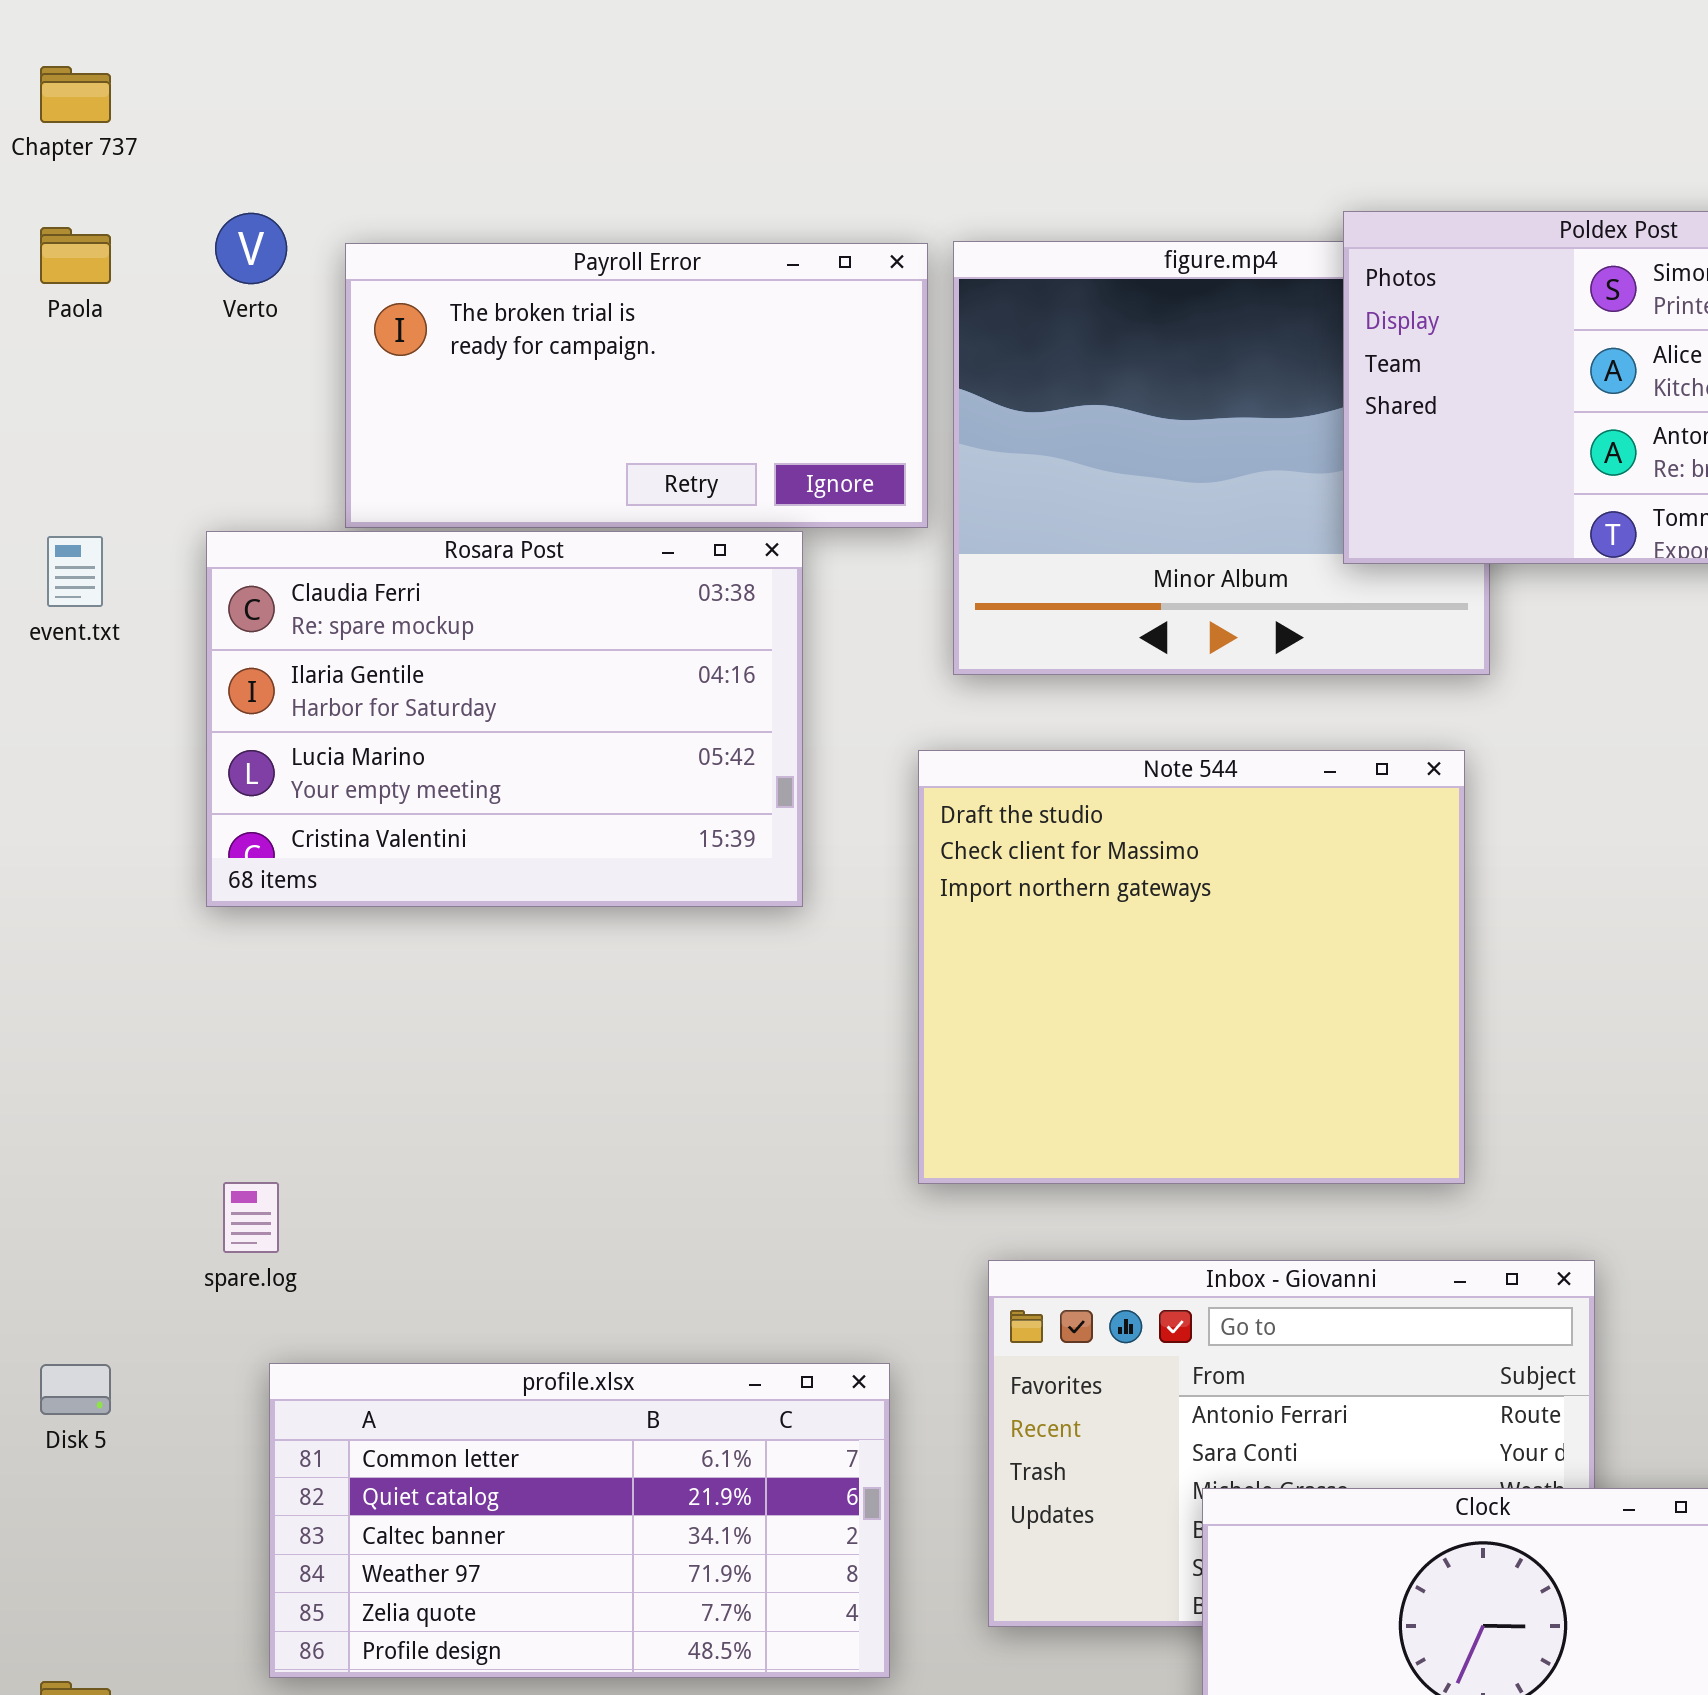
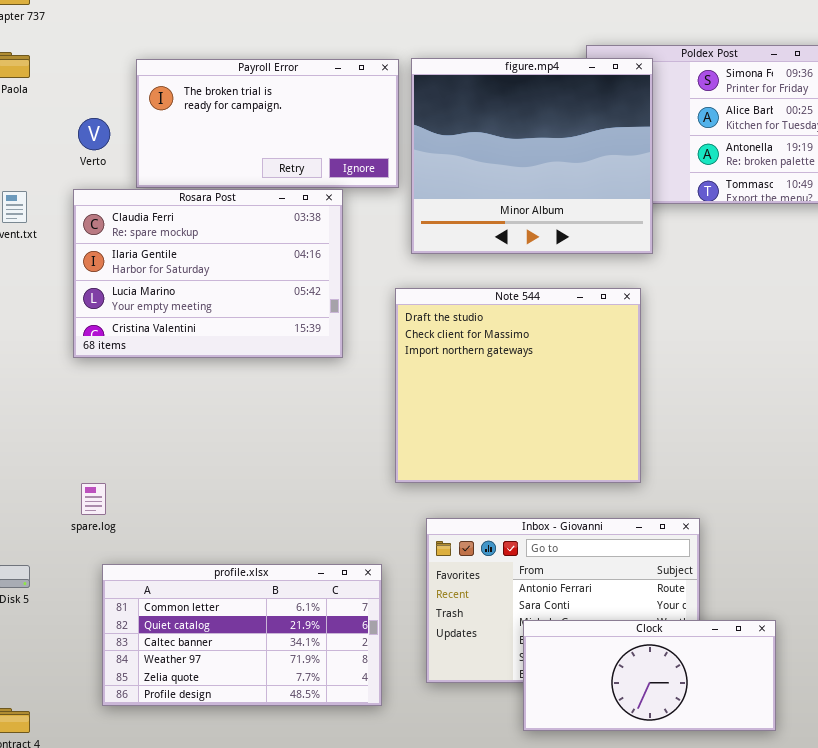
Verto: [215,213,287,284] -> [78,118,110,150], moved
figure.mp4: [953,241,1490,675] -> [411,58,653,254], raised

